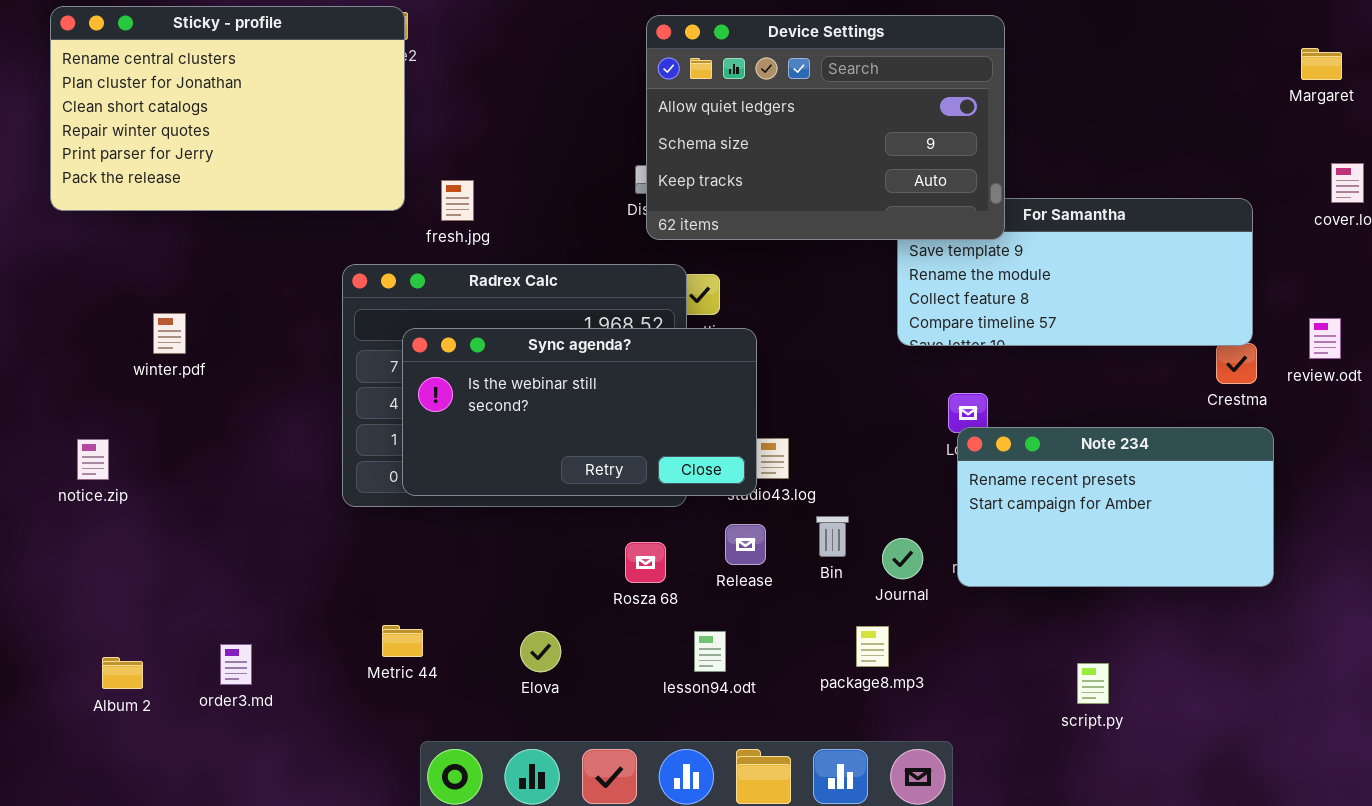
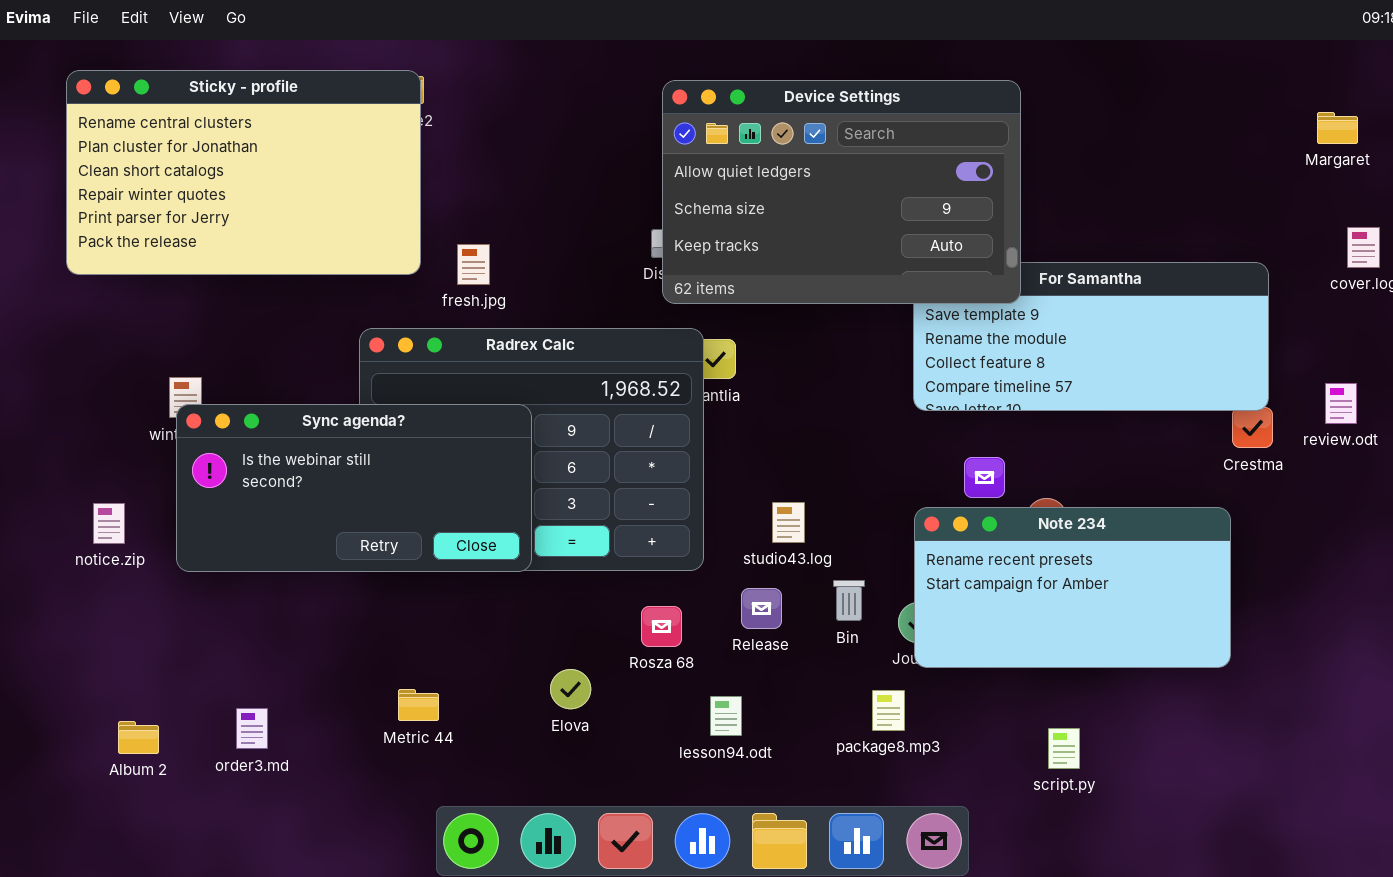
Sync agenda?: [402,328,757,496] -> [176,404,532,572], moved
Note 234: [957,427,1274,587] -> [914,507,1231,668], moved
Elova: [520,631,561,672] -> [550,669,591,709], moved
script.py: [1077,663,1109,704] -> [1048,728,1080,769], moved

